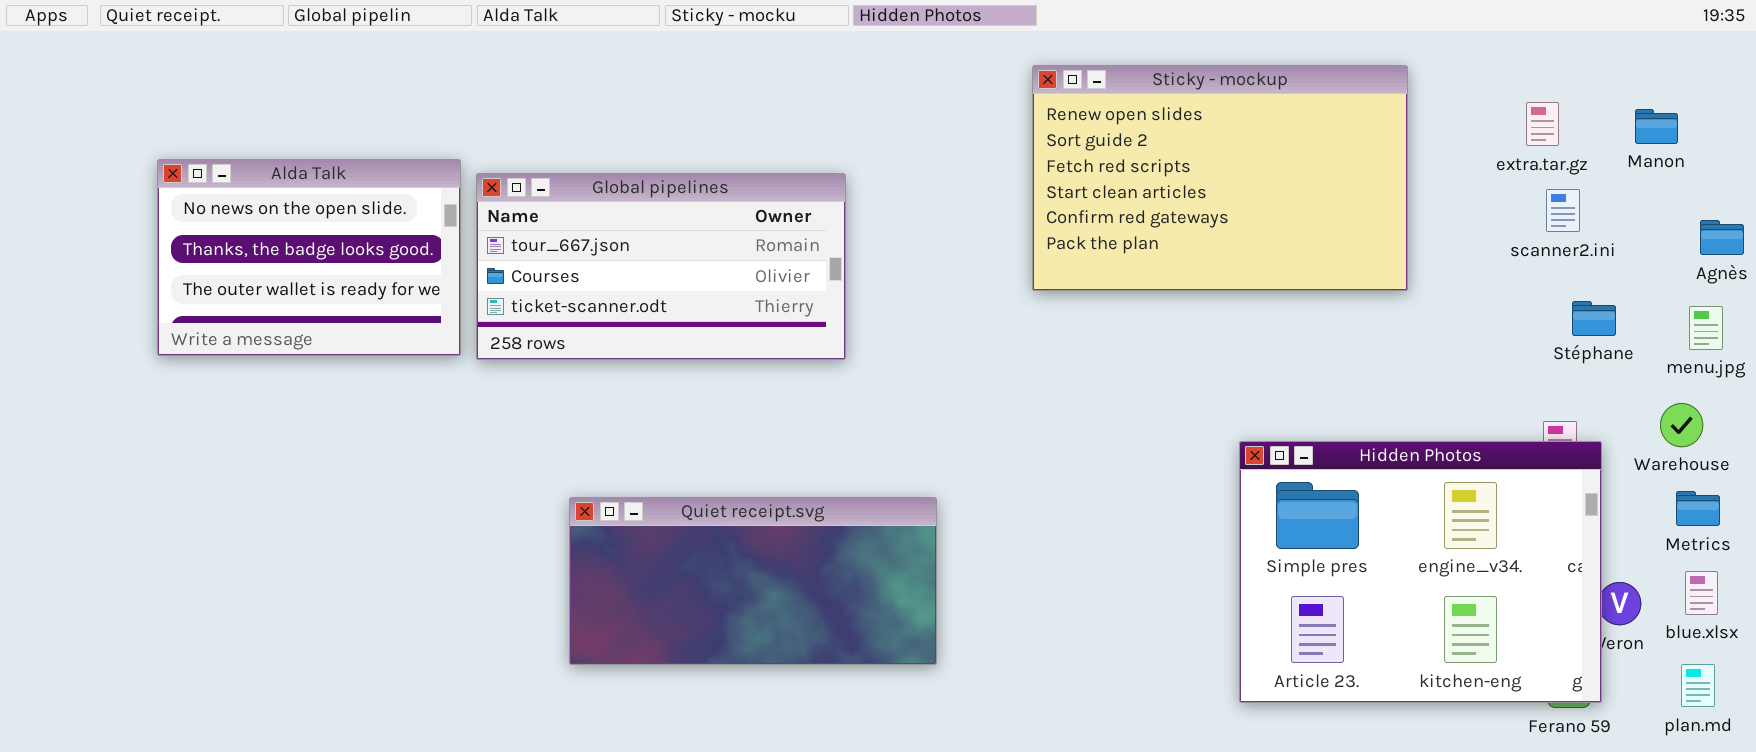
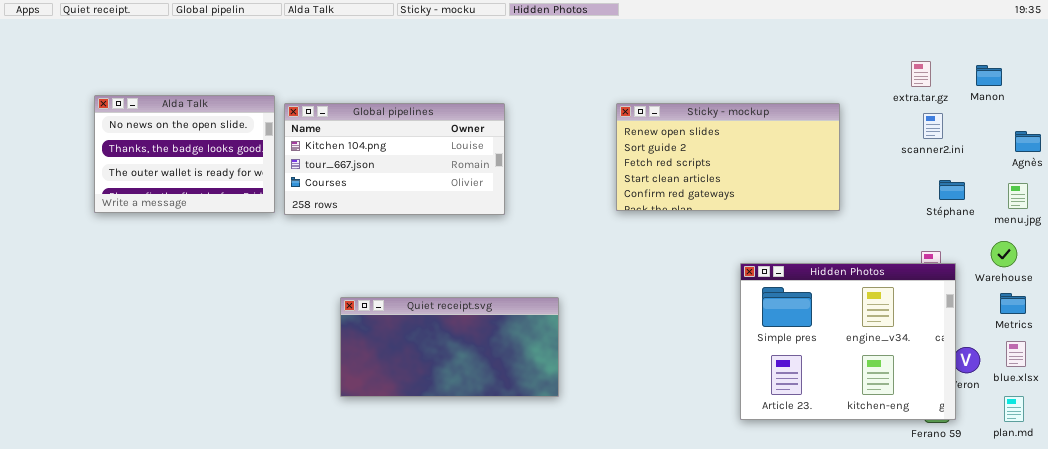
Sticky - mockup: [1032,65,1408,291] -> [616,103,840,211], moved, resized
Global pipelines: [476,173,846,360] -> [284,103,505,215], scrolled up 1 row

